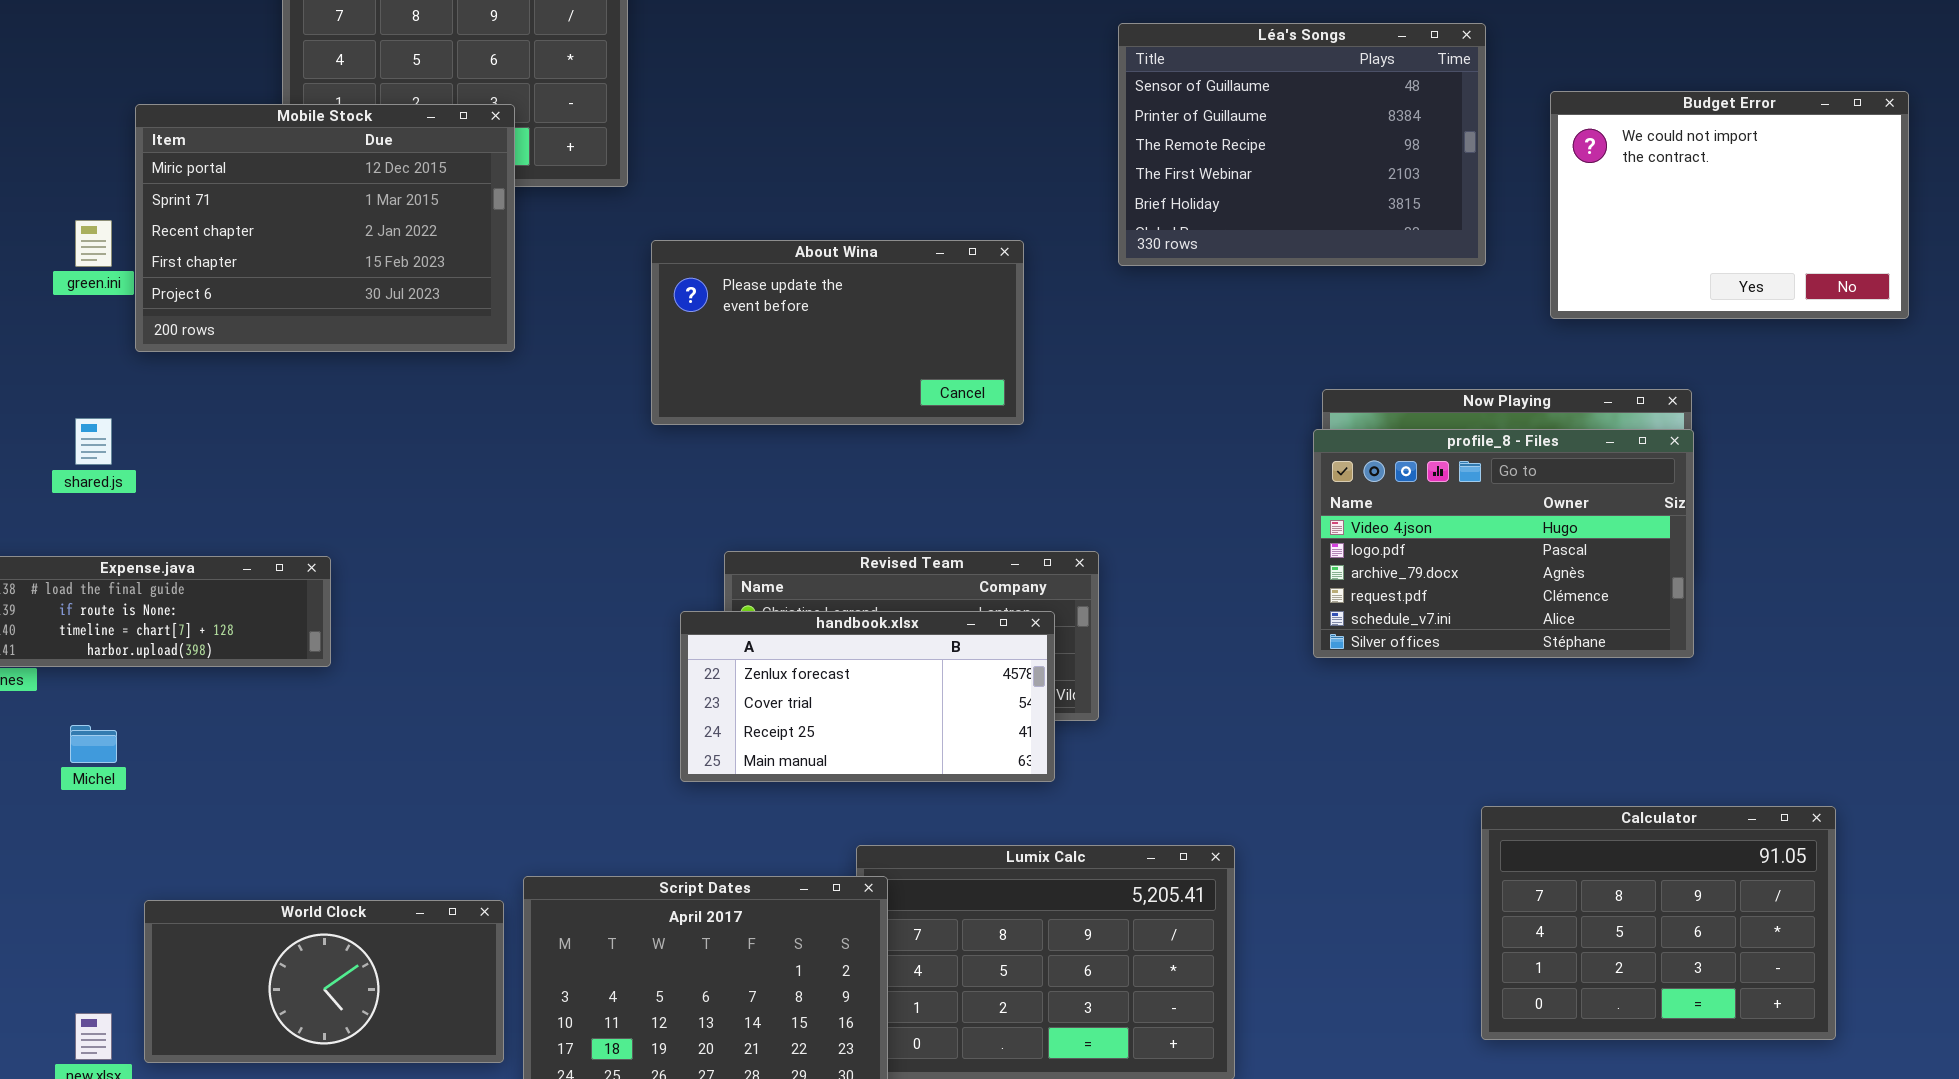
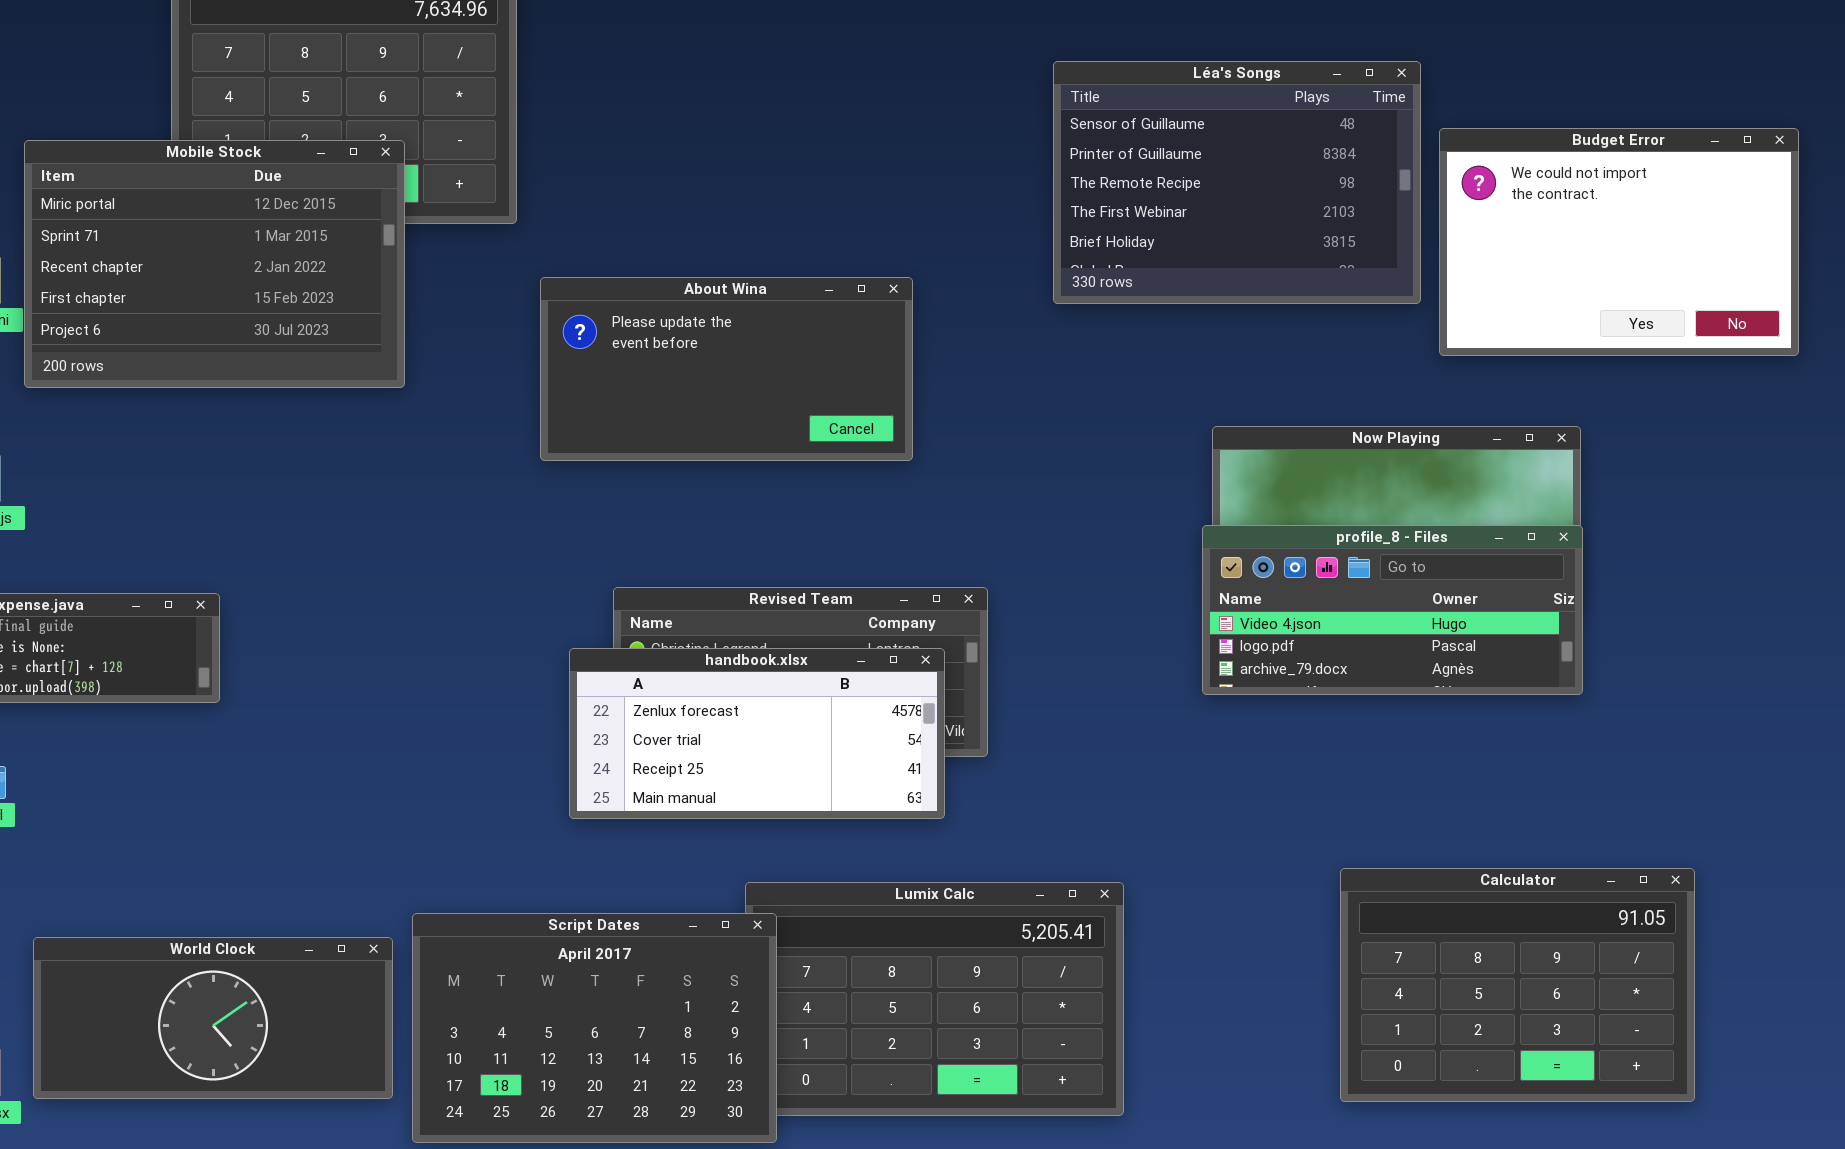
Léa's Songs: [1118,23,1486,266] -> [1053,61,1421,304], moved
profile_8 - Files: [1313,429,1694,658] -> [1202,525,1583,695], resized
Calculator: [1481,806,1836,1040] -> [1340,868,1695,1102], moved

